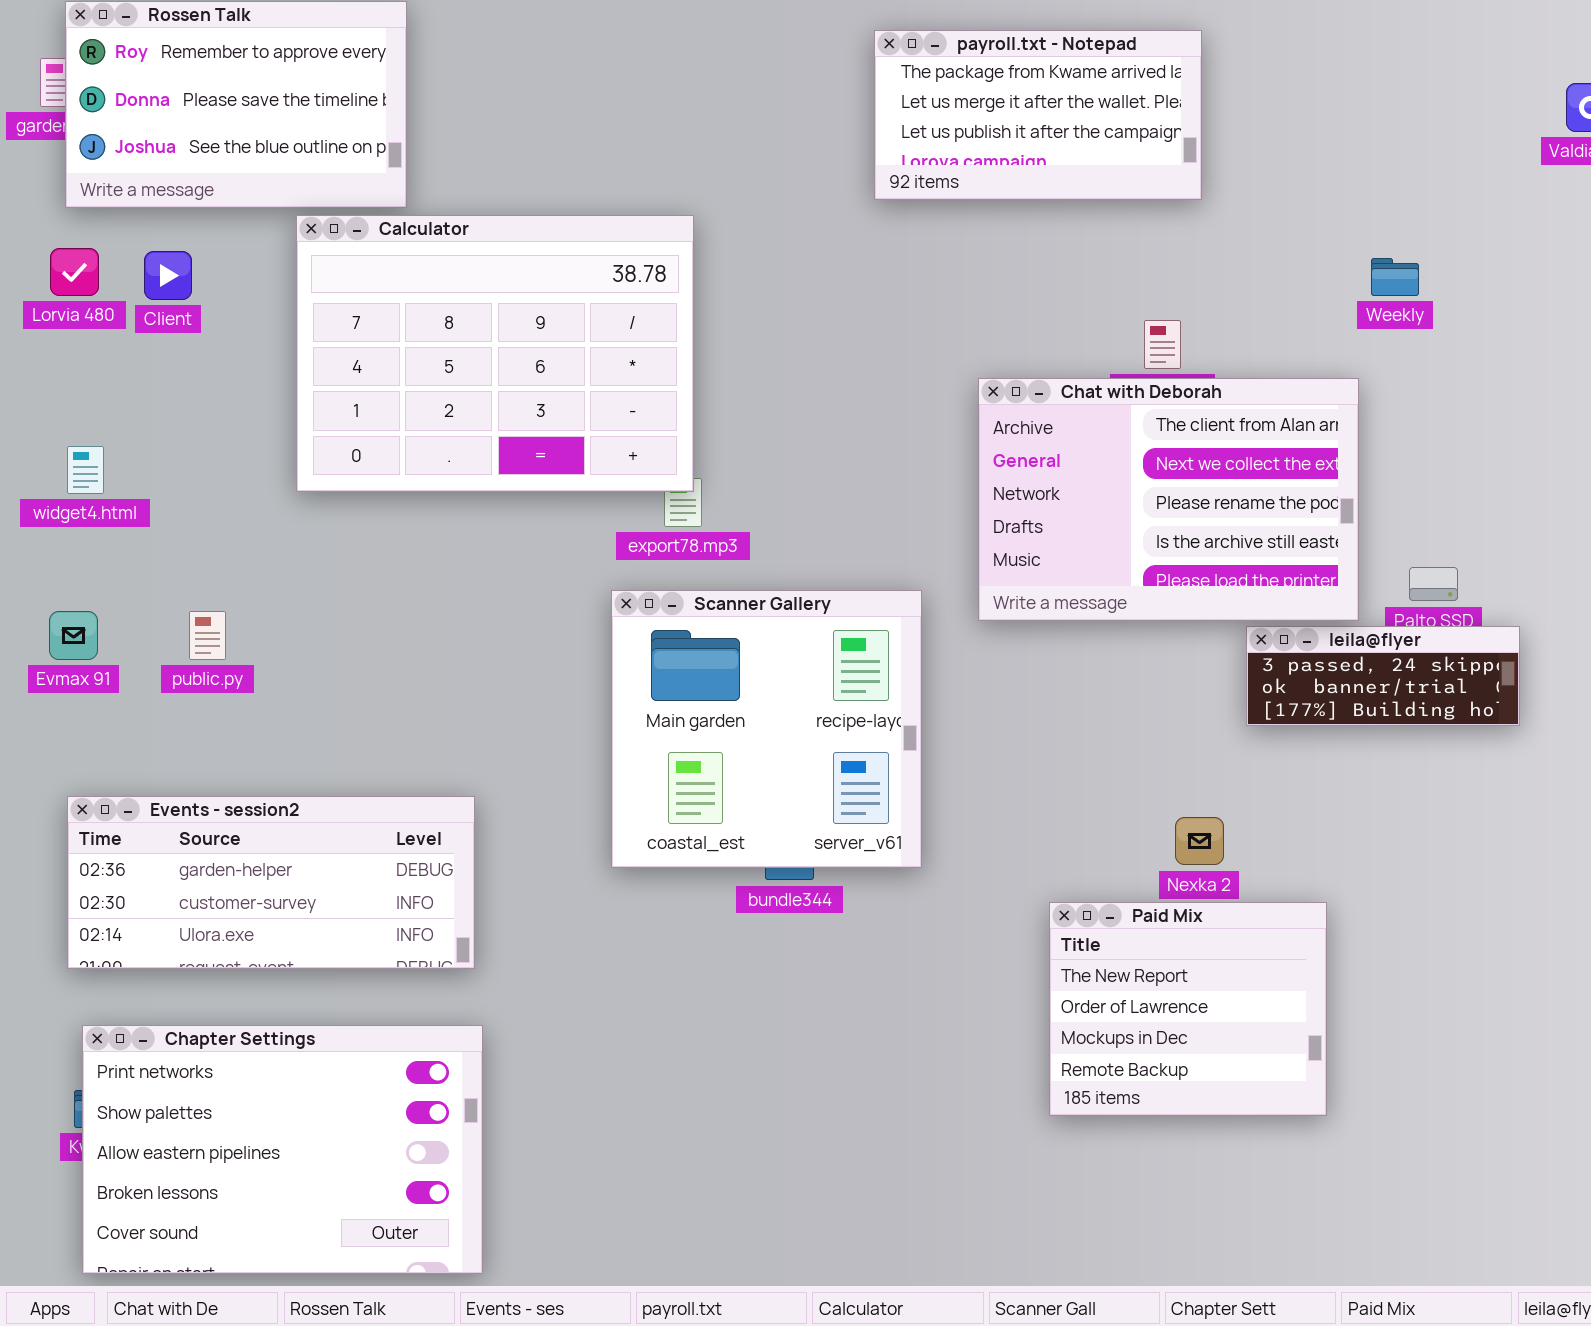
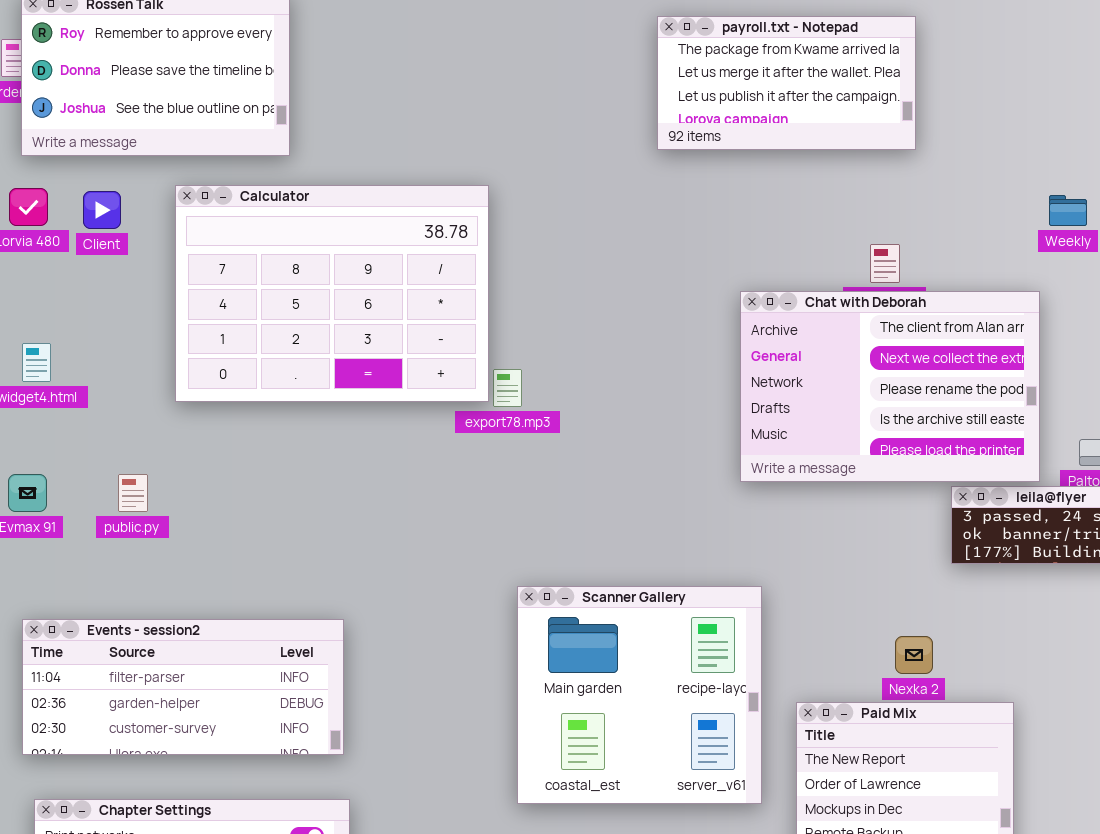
Calculator: [296,215,694,492] -> [175,185,489,402], moved
Scanner Gallery: [611,590,922,868] -> [517,586,762,804], moved
Events - session2: [67,796,475,969] -> [22,619,344,755], scrolled up 1 row

